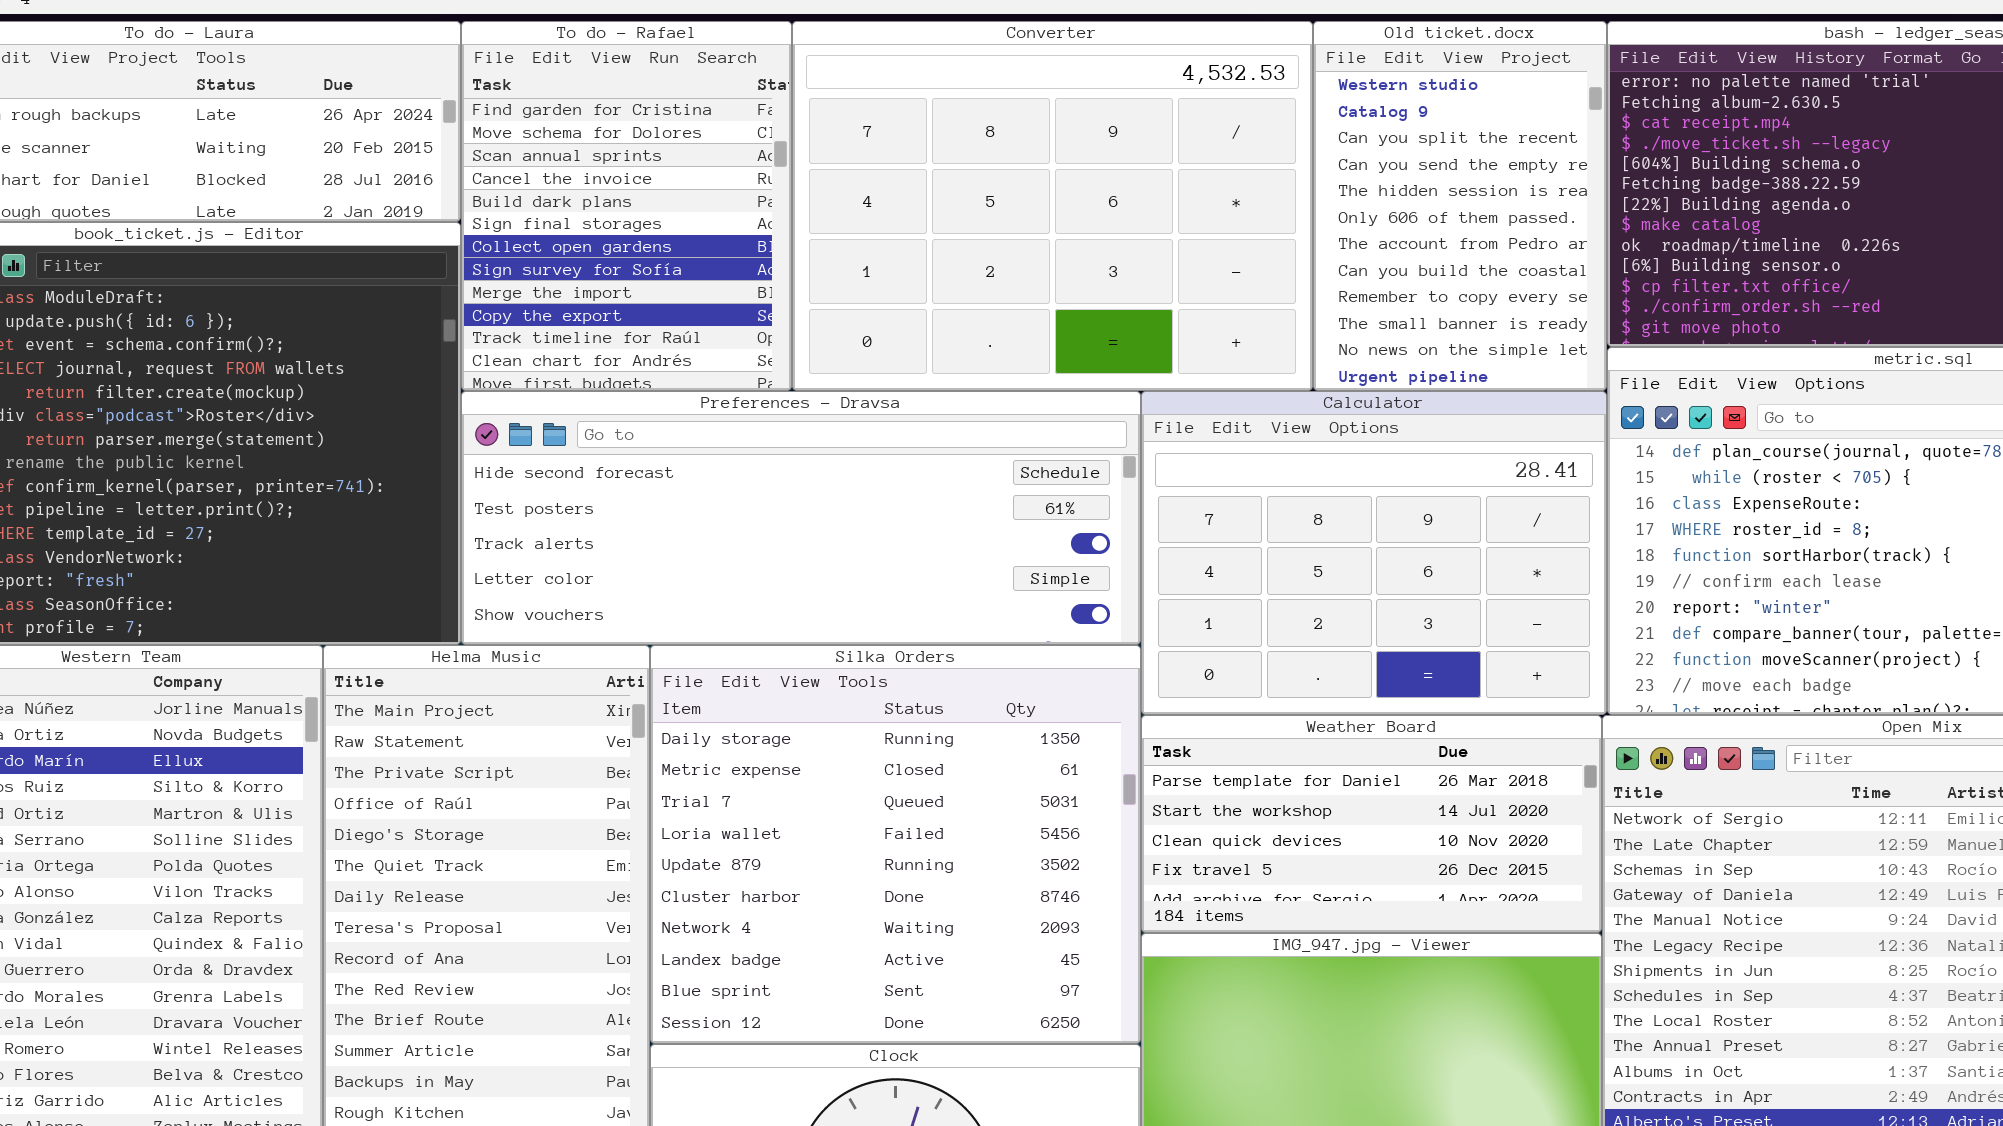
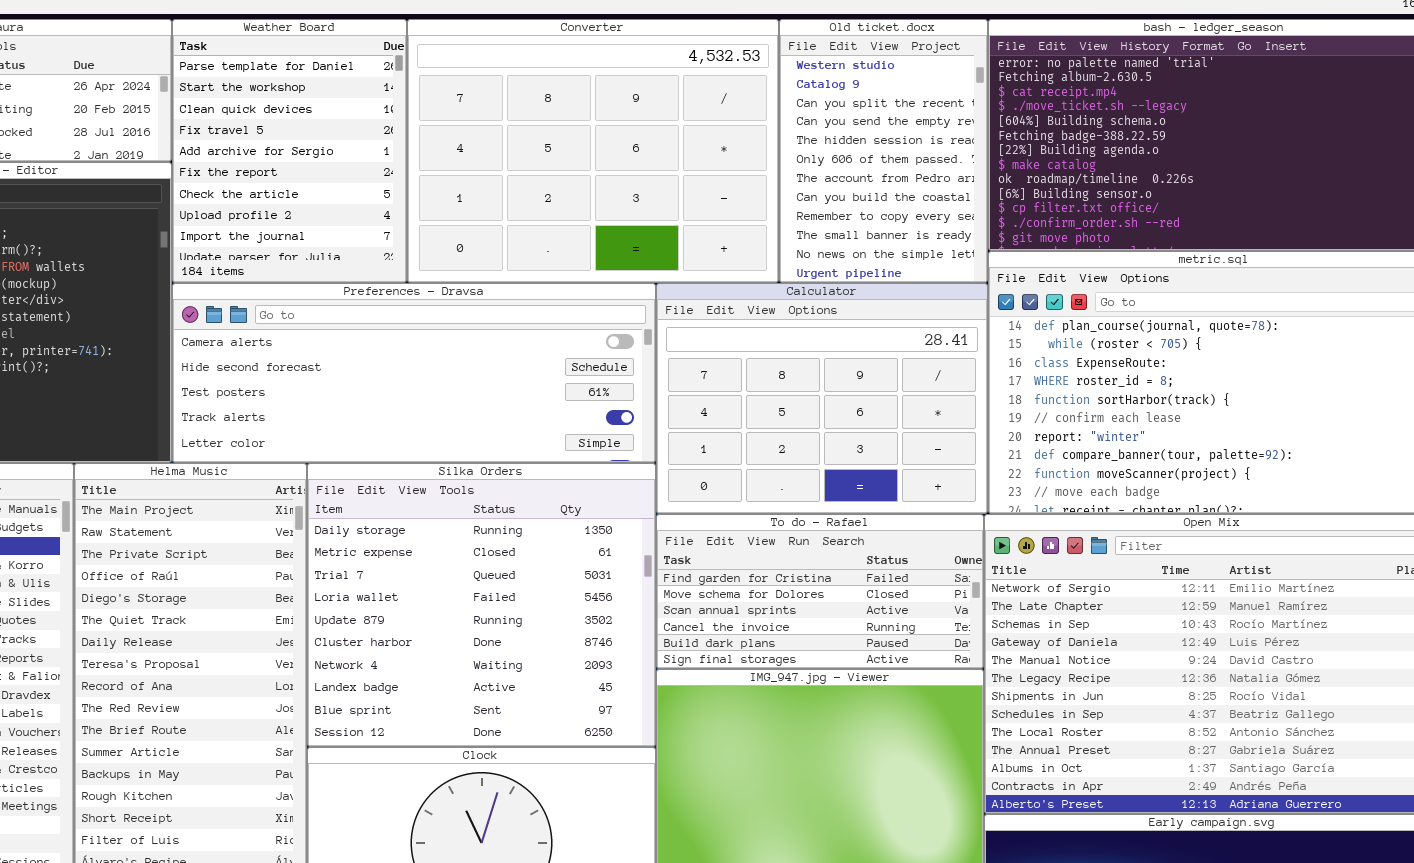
To do - Rafael: [461,21,792,391] -> [656,514,984,669], moved, resized
Preferences - Dravsa: [461,391,1141,645] -> [172,283,656,463], scrolled up 1 row
Weather Board: [1141,715,1602,933] -> [172,19,407,283], moved, resized

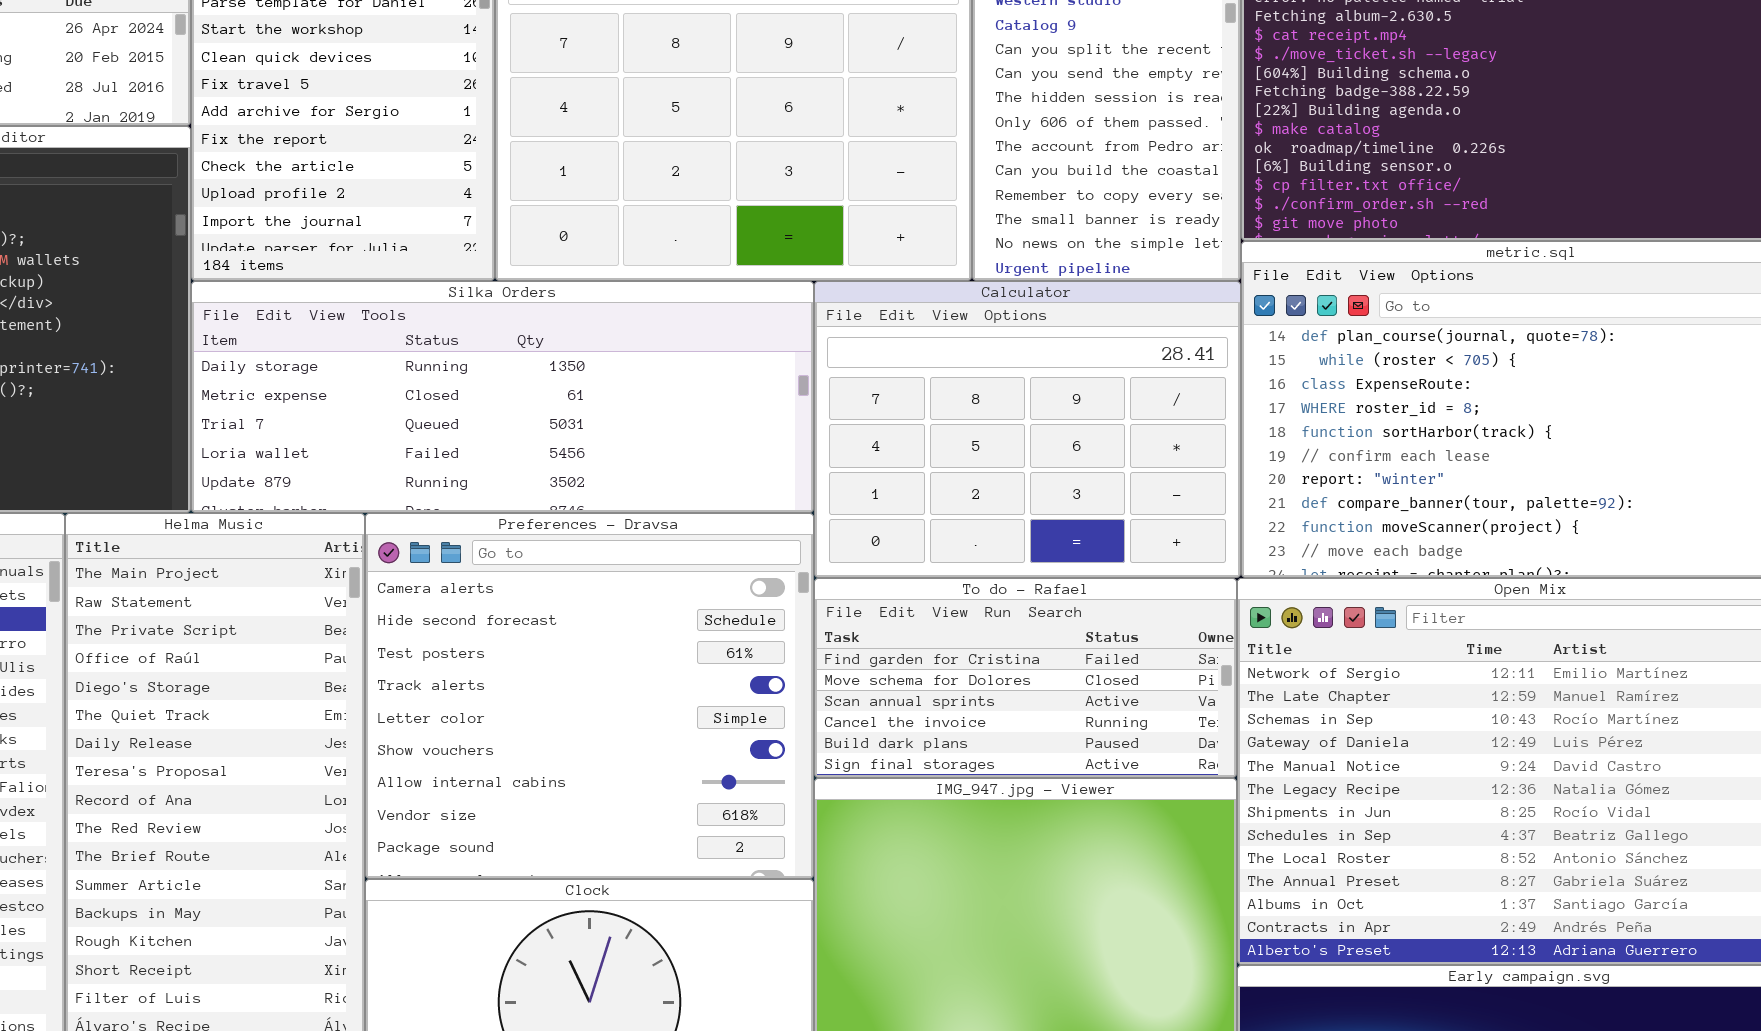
Preferences - Dravsa: [172,283,656,463] -> [365,513,814,879], moved, resized
Silka Orders: [307,463,656,747] -> [191,281,814,513], moved, resized

